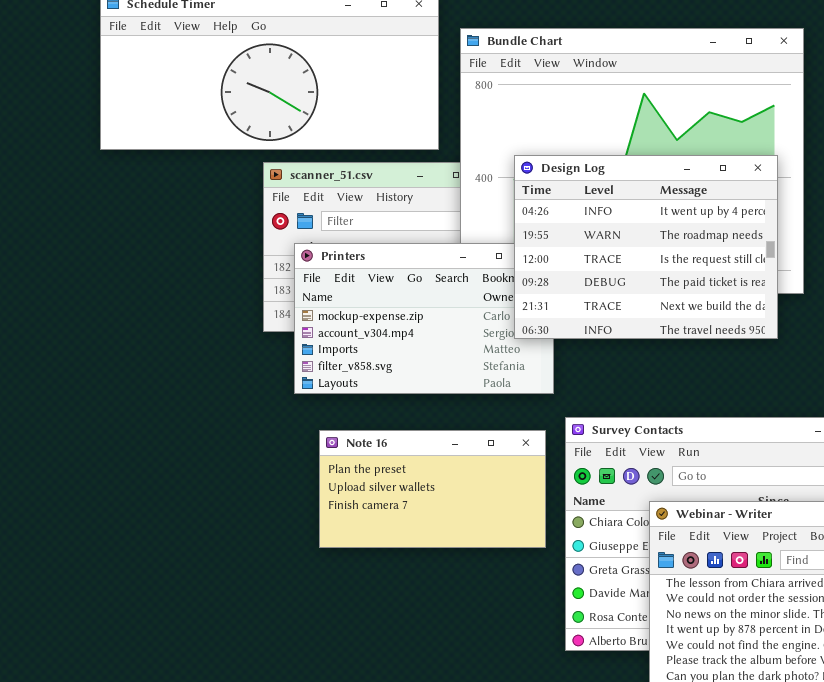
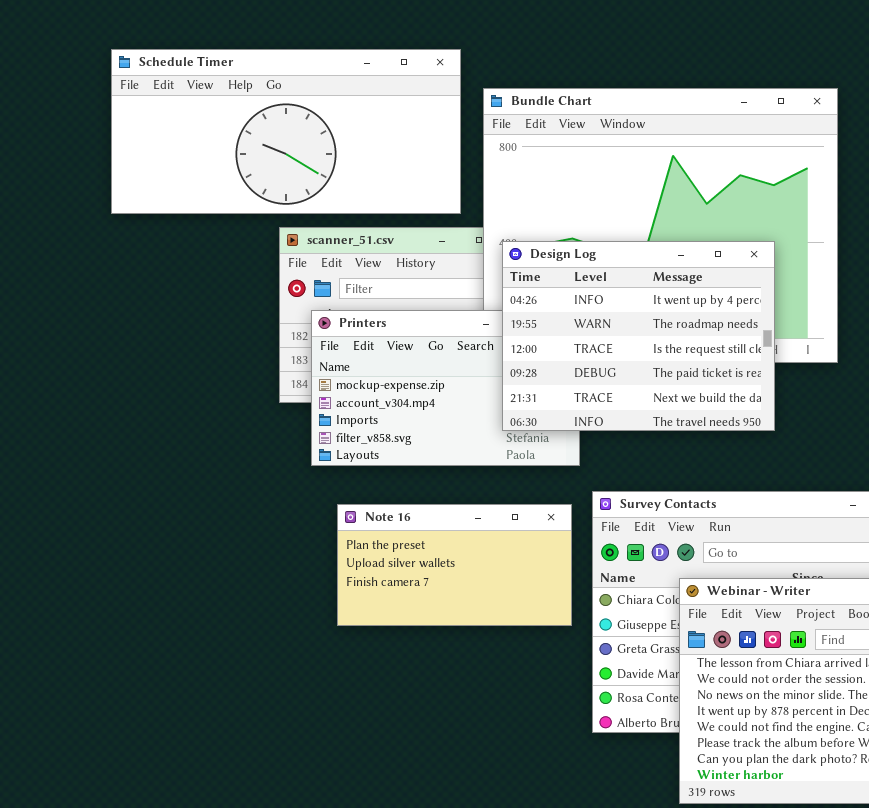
Design Log: [514,155,778,339] -> [502,241,775,431], moved

